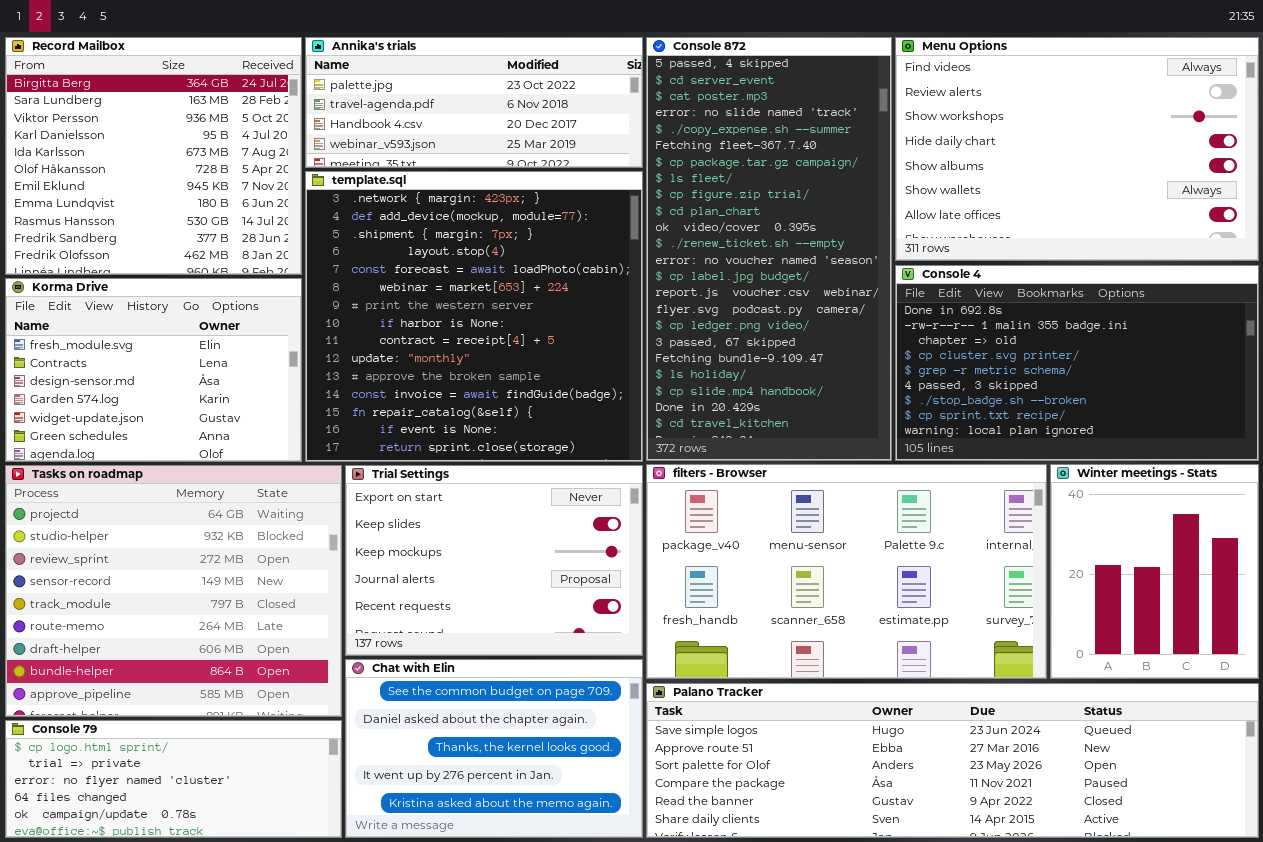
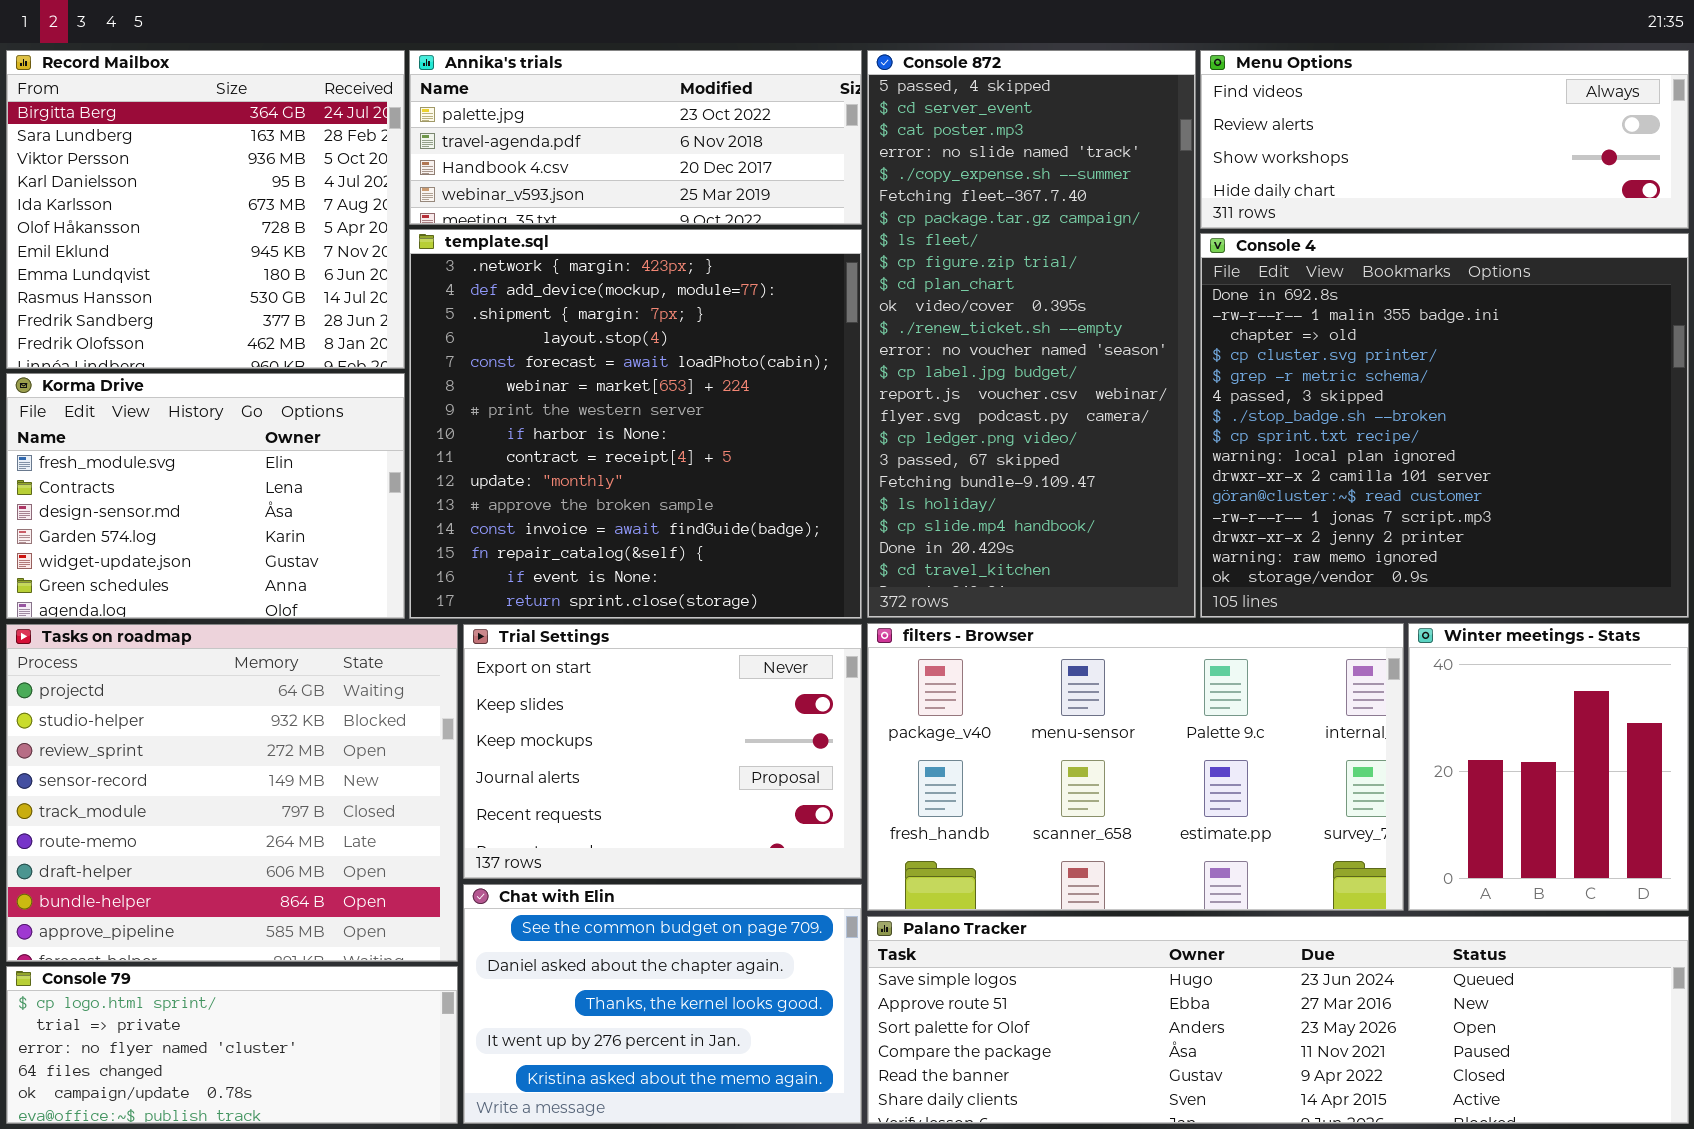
Menu Options: [895,37,1259,261] -> [1200,50,1689,229], resized
Console 4: [895,265,1259,461] -> [1200,233,1689,618], resized

